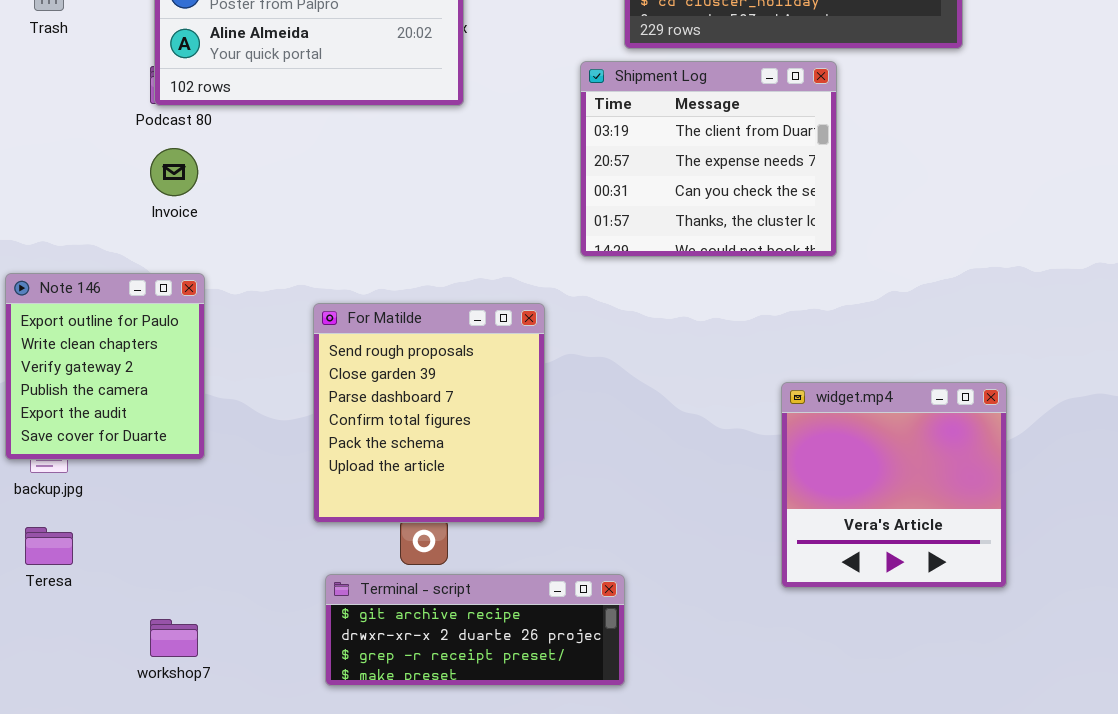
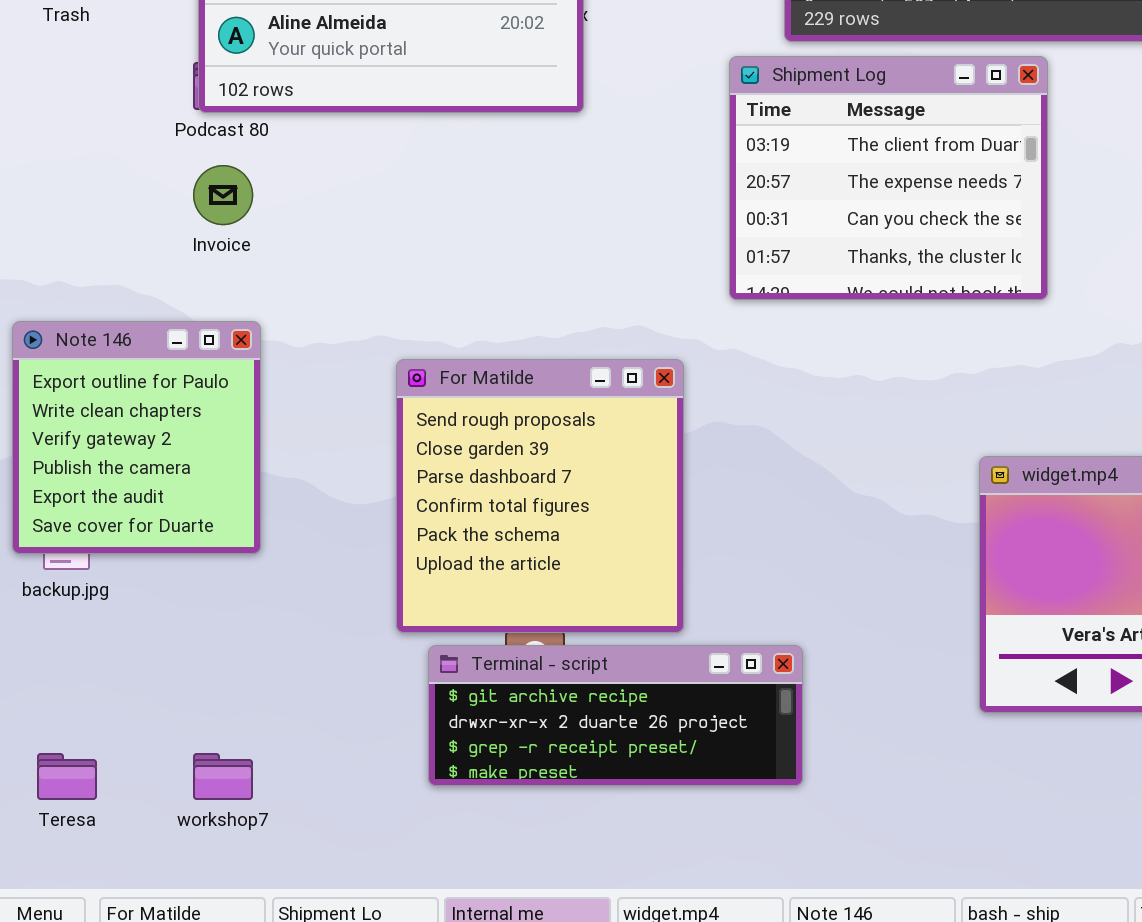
Teresa: [25,527,73,565] -> [37,753,97,800], moved
Terminal - script: [325,574,625,686] -> [428,645,803,786], moved

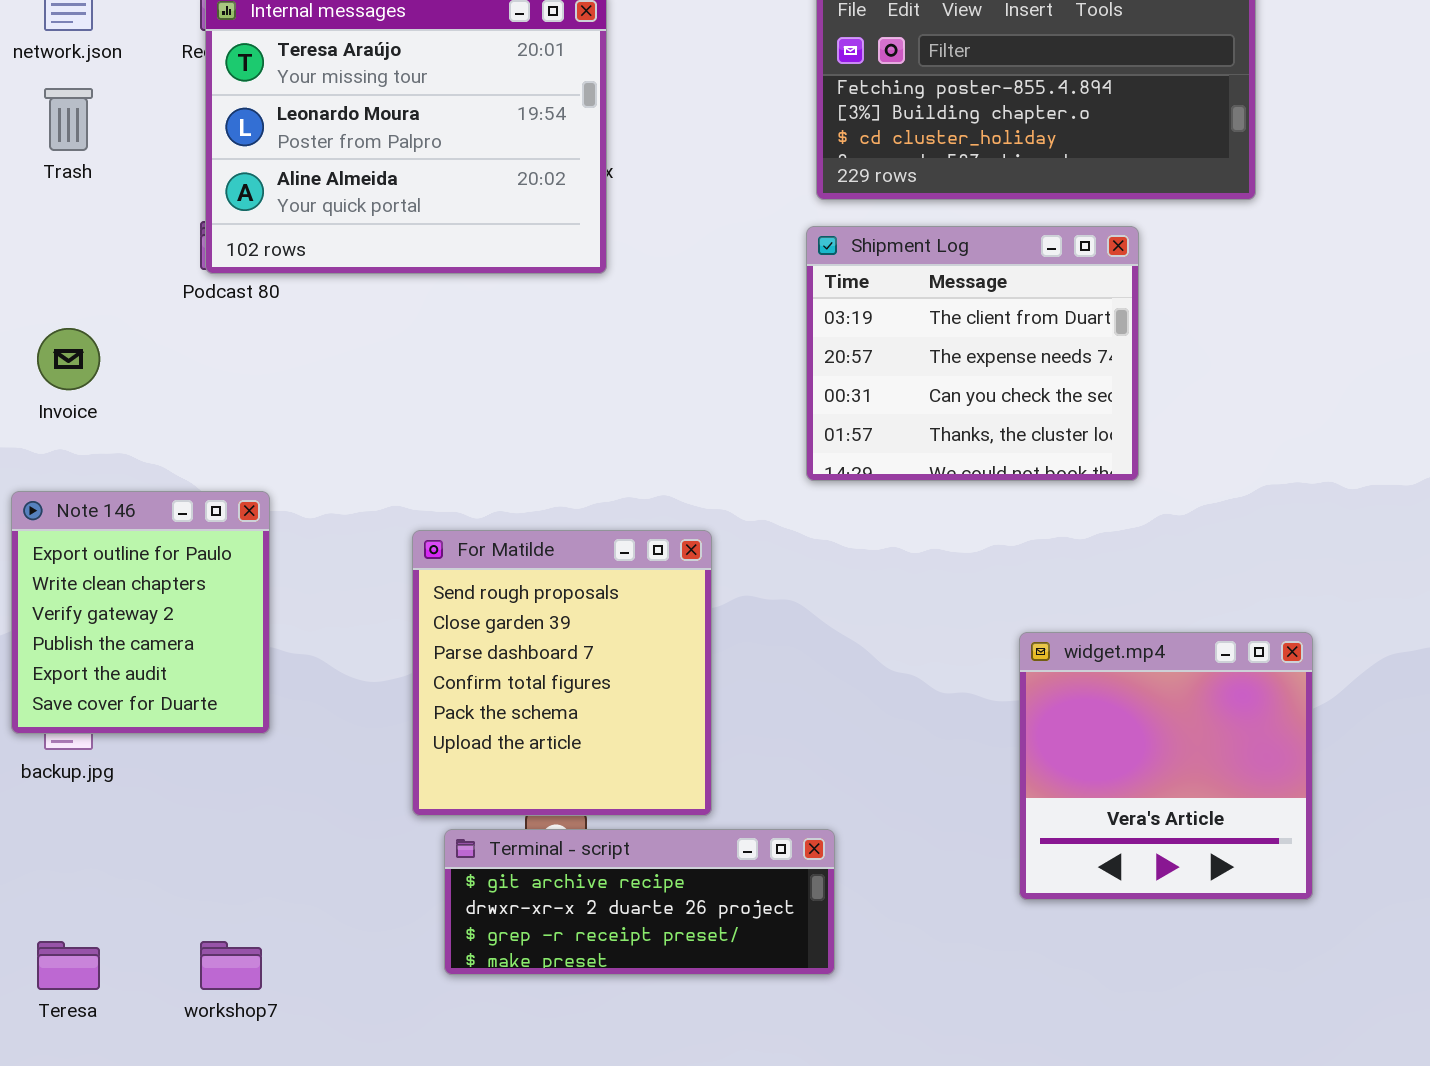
Shipment Log: [729,56,1048,300] -> [806,226,1139,481], moved
Invoice: [193,165,253,225] -> [37,328,100,390], moved

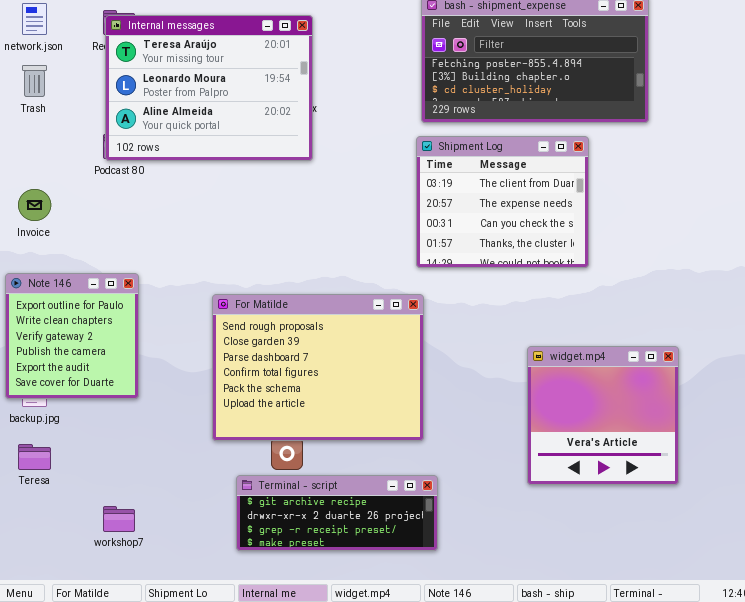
For Matilde: [412,530,712,816] -> [212,294,424,441], resized
Terminal - script: [444,829,835,975] -> [236,475,438,551], moved
Teresa: [37,941,100,990] -> [18,444,51,470], moved

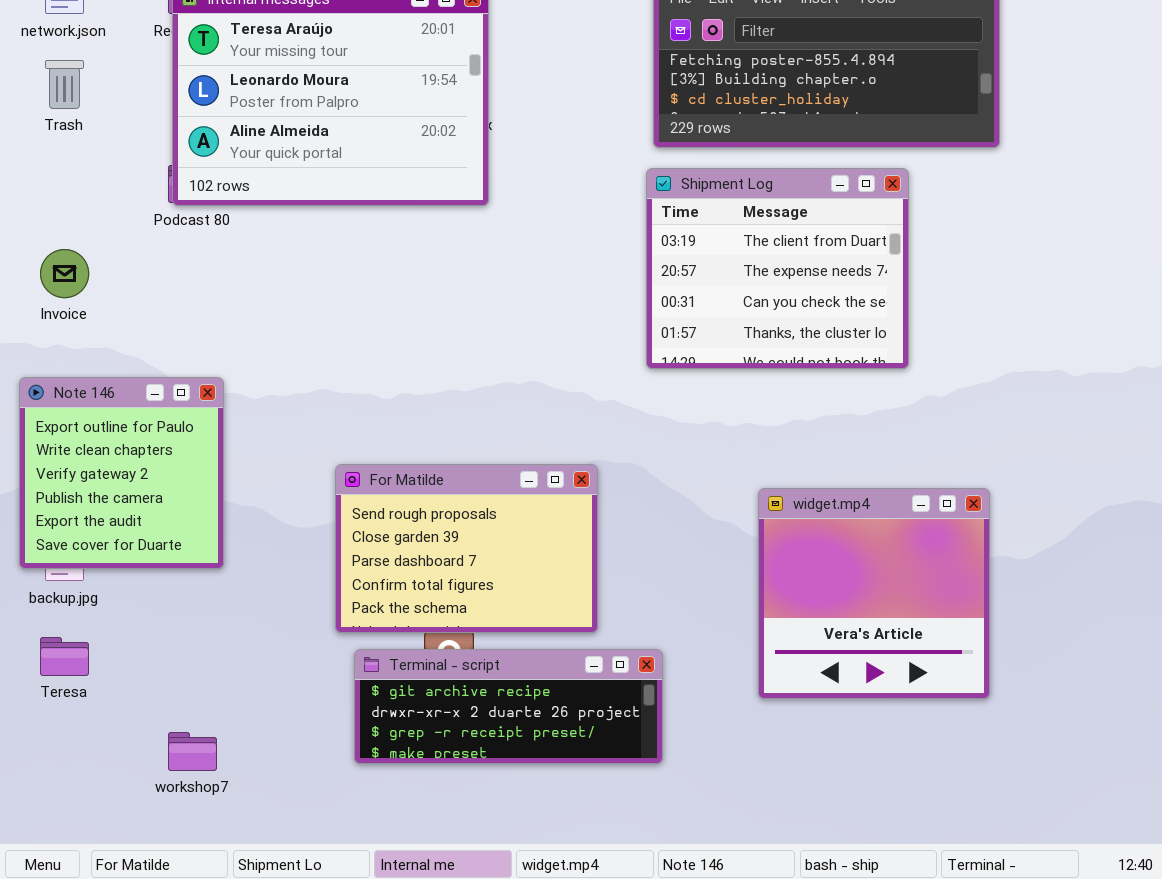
For Matilde: [212,294,424,441] -> [335,464,598,633], resized
widget.mp4: [527,346,679,485] -> [758,488,990,699], moved
Terminal - script: [236,475,438,551] -> [354,649,663,764], moved

